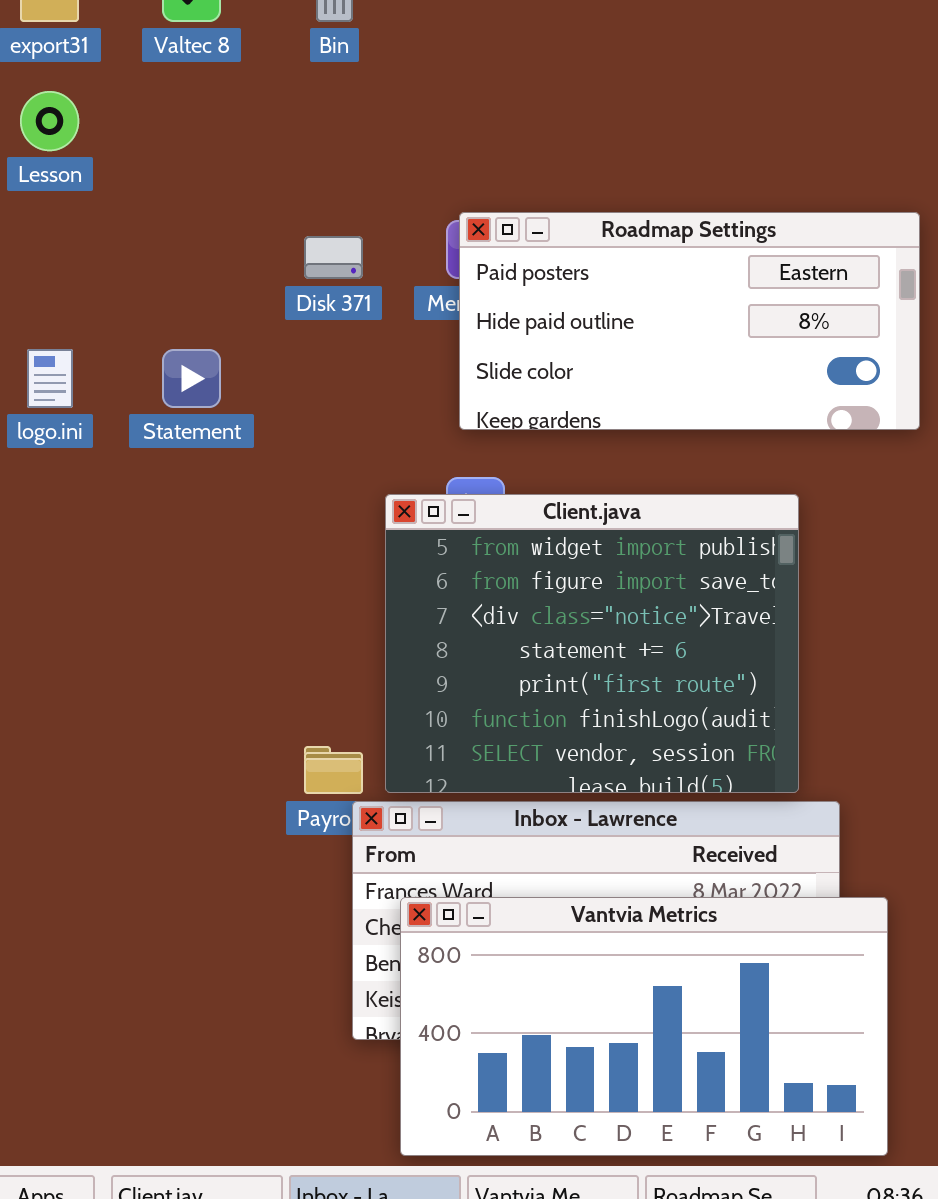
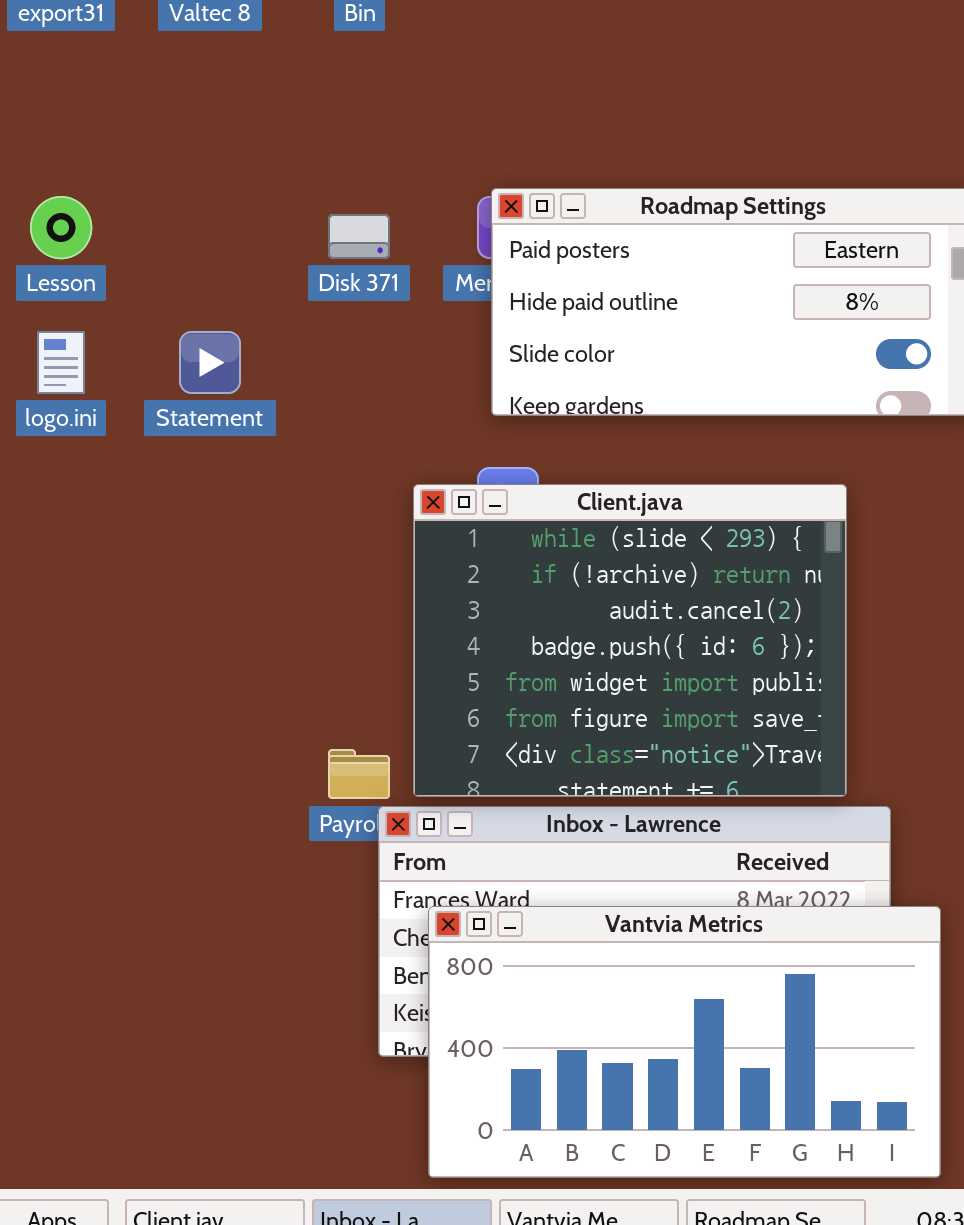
Lesson: [20,91,79,151] -> [30,196,92,259], moved
Client.java: [385,494,799,793] -> [413,484,847,797], scrolled up 4 rows

